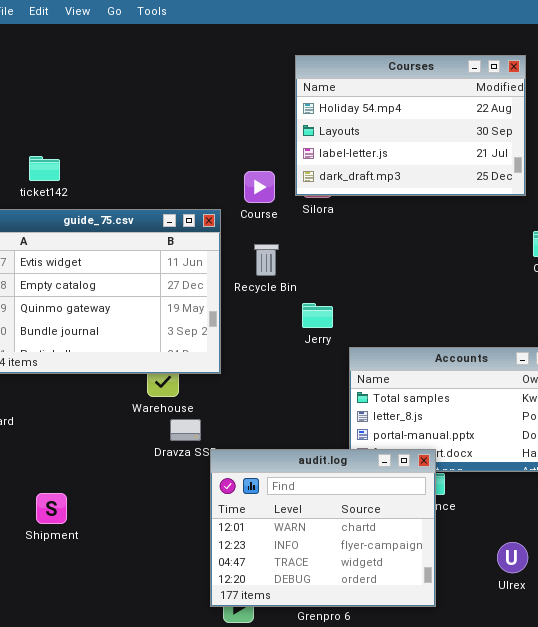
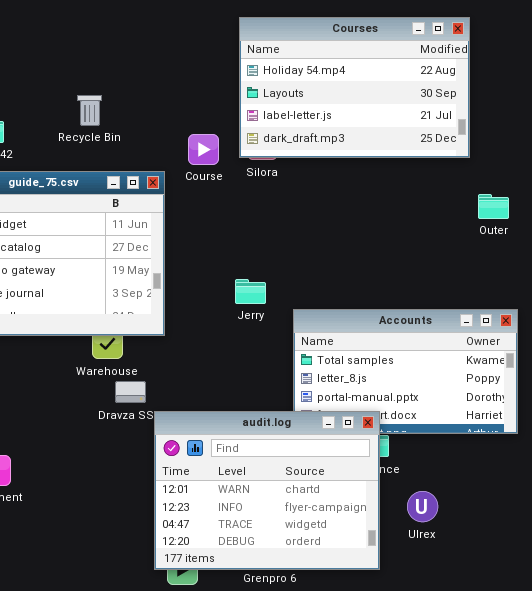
Recycle Bin: [254,244,279,276] -> [77,95,102,126], moved
Jerry: [302,303,333,328] -> [235,279,266,304], moved
Ulrex: [497,542,528,573] -> [407,491,438,522], moved

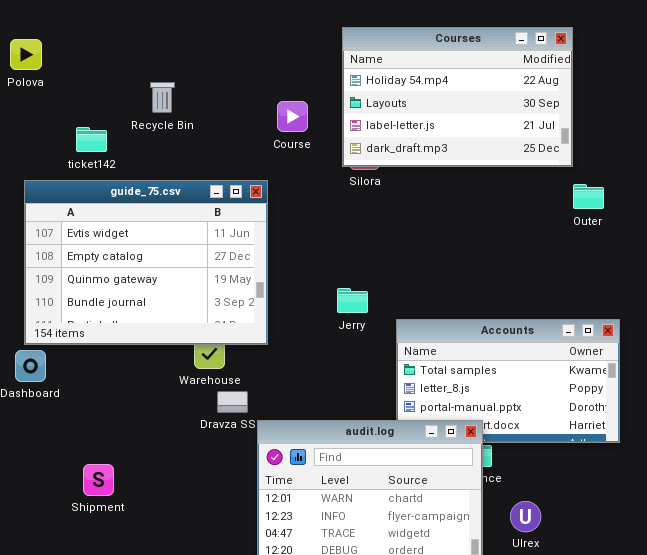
Recycle Bin: [77,95,102,126] -> [150,82,175,113], moved
Course: [188,134,219,165] -> [277,101,308,132], moved
Outer: [478,194,509,219] -> [573,184,604,209], moved

